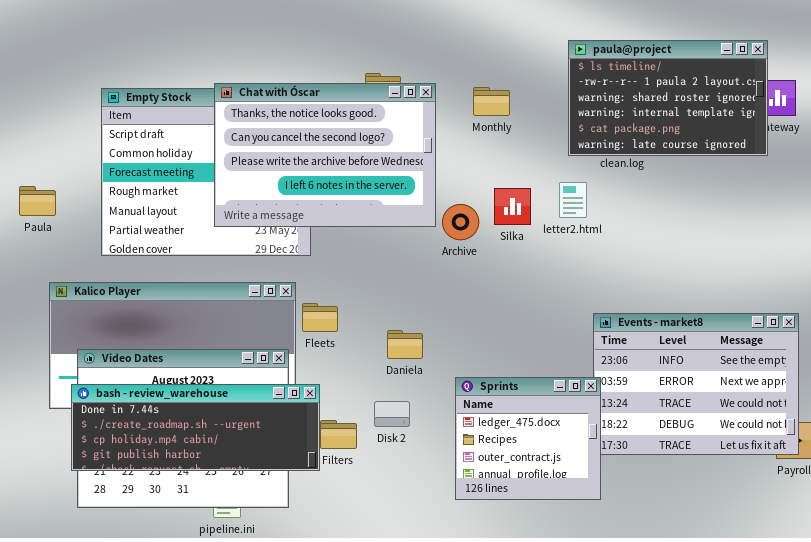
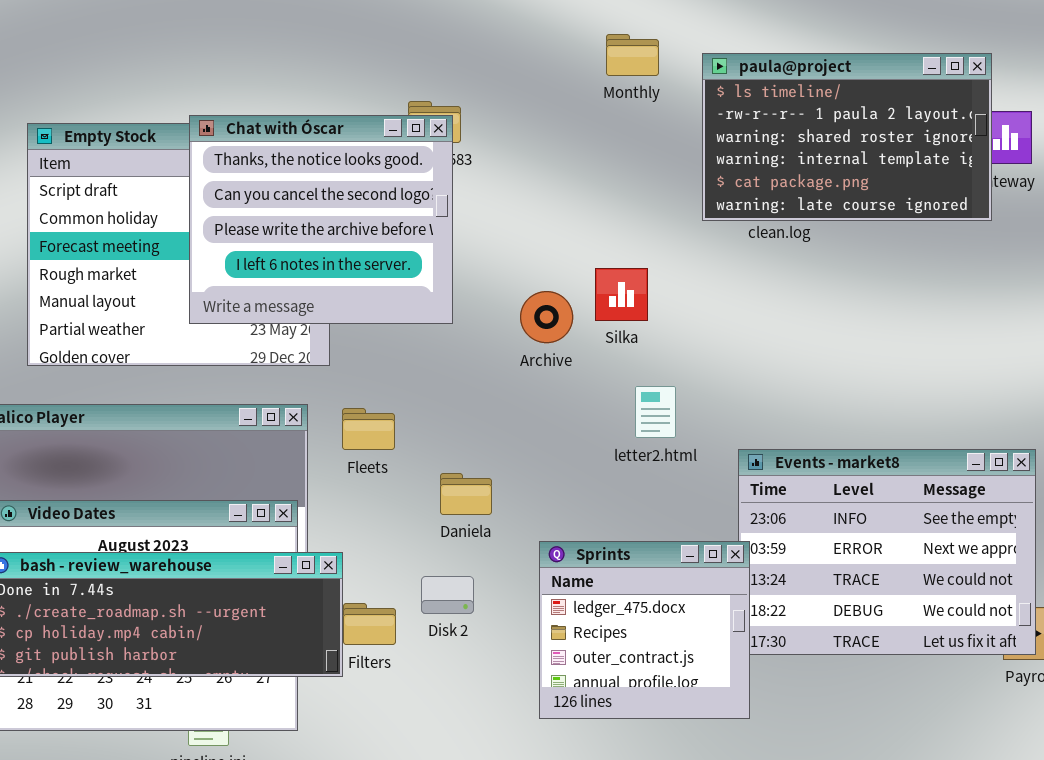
Chat with Óscar: [214,83,436,227] -> [189,115,453,324], resized
Monthly: [473,87,510,116] -> [606,34,659,76], moved
letter2.html: [559,182,587,218] -> [635,386,676,438], moved
Fleets: [302,303,338,332] -> [342,408,395,450], moved

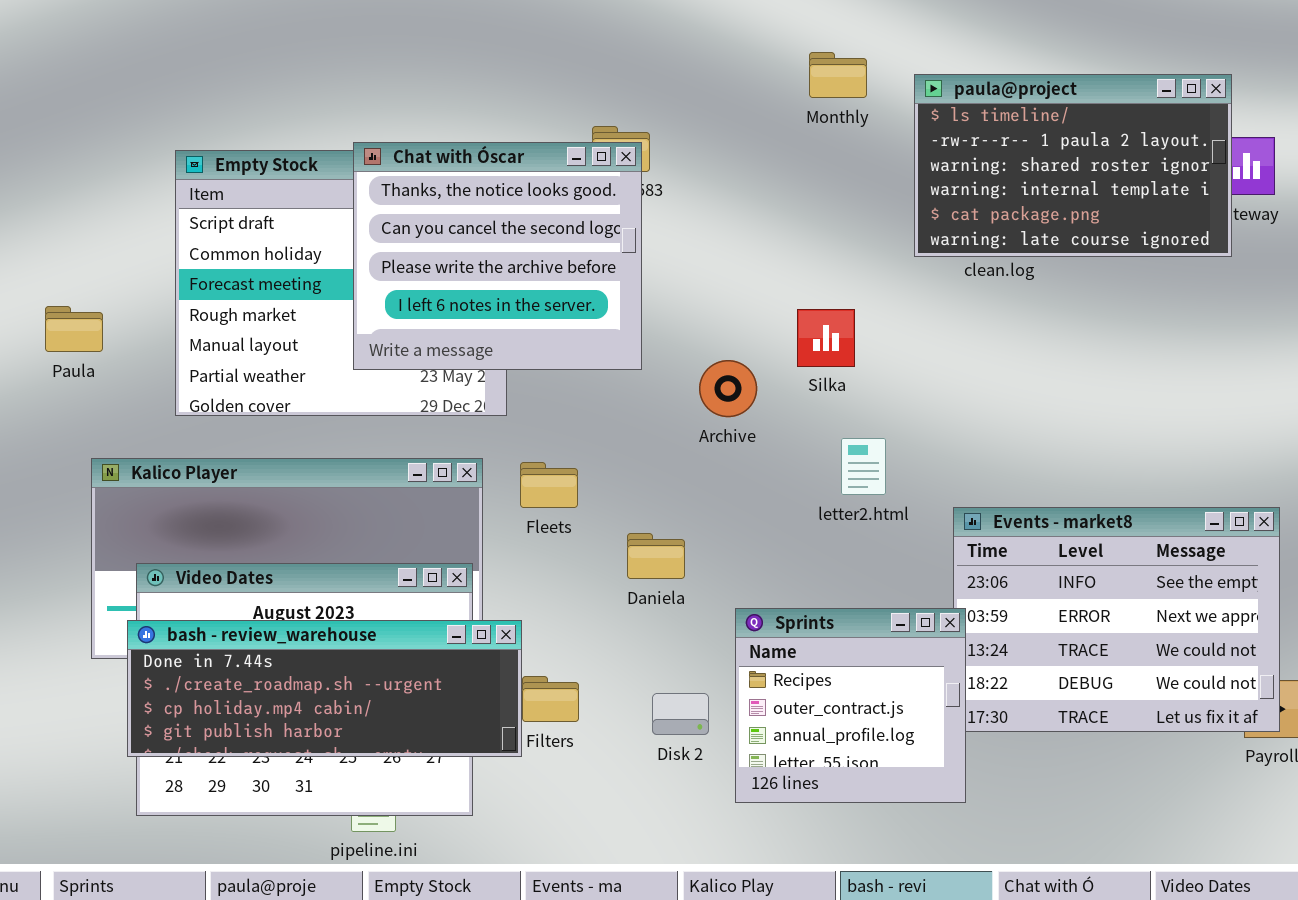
Archive: [520,291,573,343] -> [699,360,757,417], moved
Sprints: [539,541,750,719] -> [735,608,966,803], scrolled down 1 row
Disk 2: [421,576,474,614] -> [652,693,709,735], moved

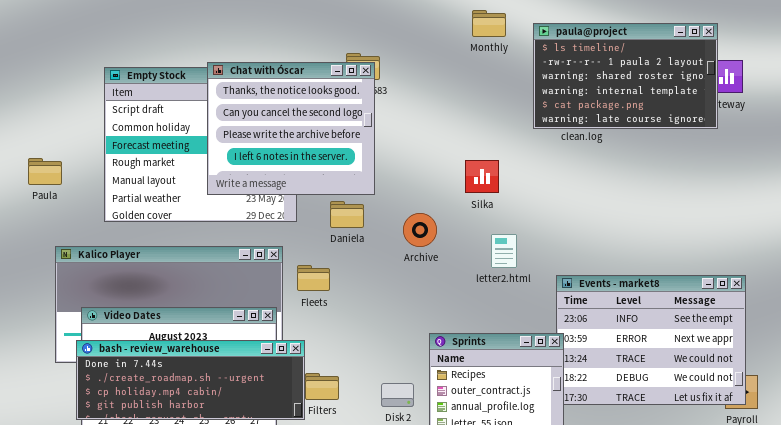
Archive: [699,360,757,417] -> [403,213,437,247], moved
Fleets: [520,462,578,508] -> [297,265,330,291], moved
Daniela: [627,533,685,579] -> [330,201,364,228], moved

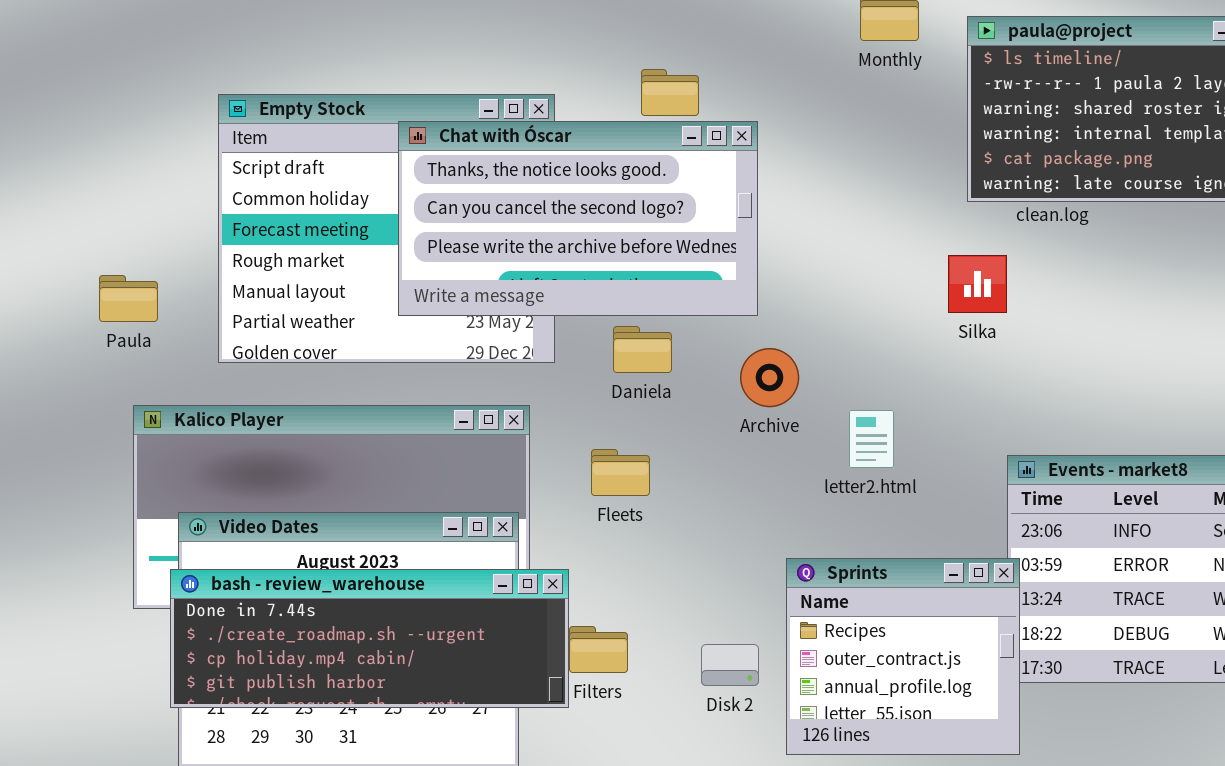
Chat with Óscar: [207,62,375,195] -> [398,121,758,316], resized
Paula: [28,158,62,185] -> [99,275,158,322], moved
Silka: [465,160,499,193] -> [948,255,1007,313], moved
letter2.html: [491,234,517,268] -> [849,410,894,468], moved
Fleets: [297,265,330,291] -> [591,449,650,496], moved

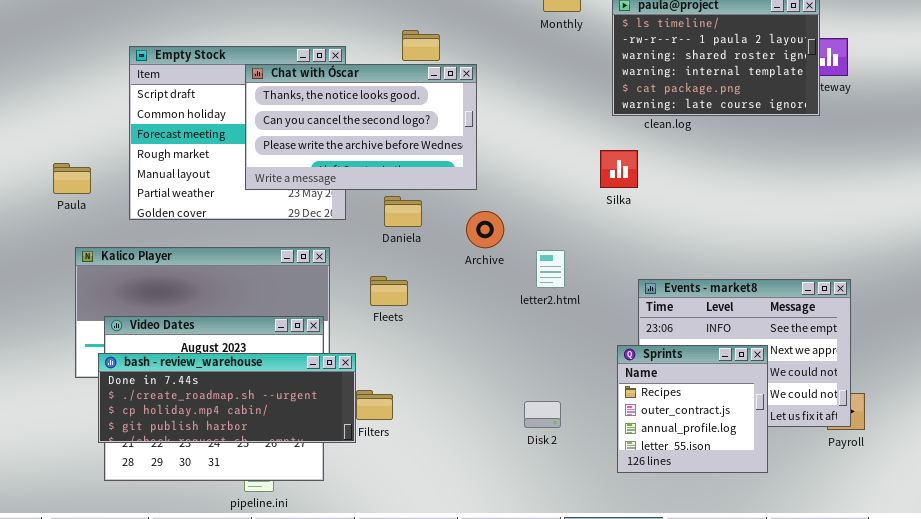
Sprints: [786,558,1020,755] -> [617,345,768,473], moved
Disk 2: [701,644,759,686] -> [524,401,561,428], moved

